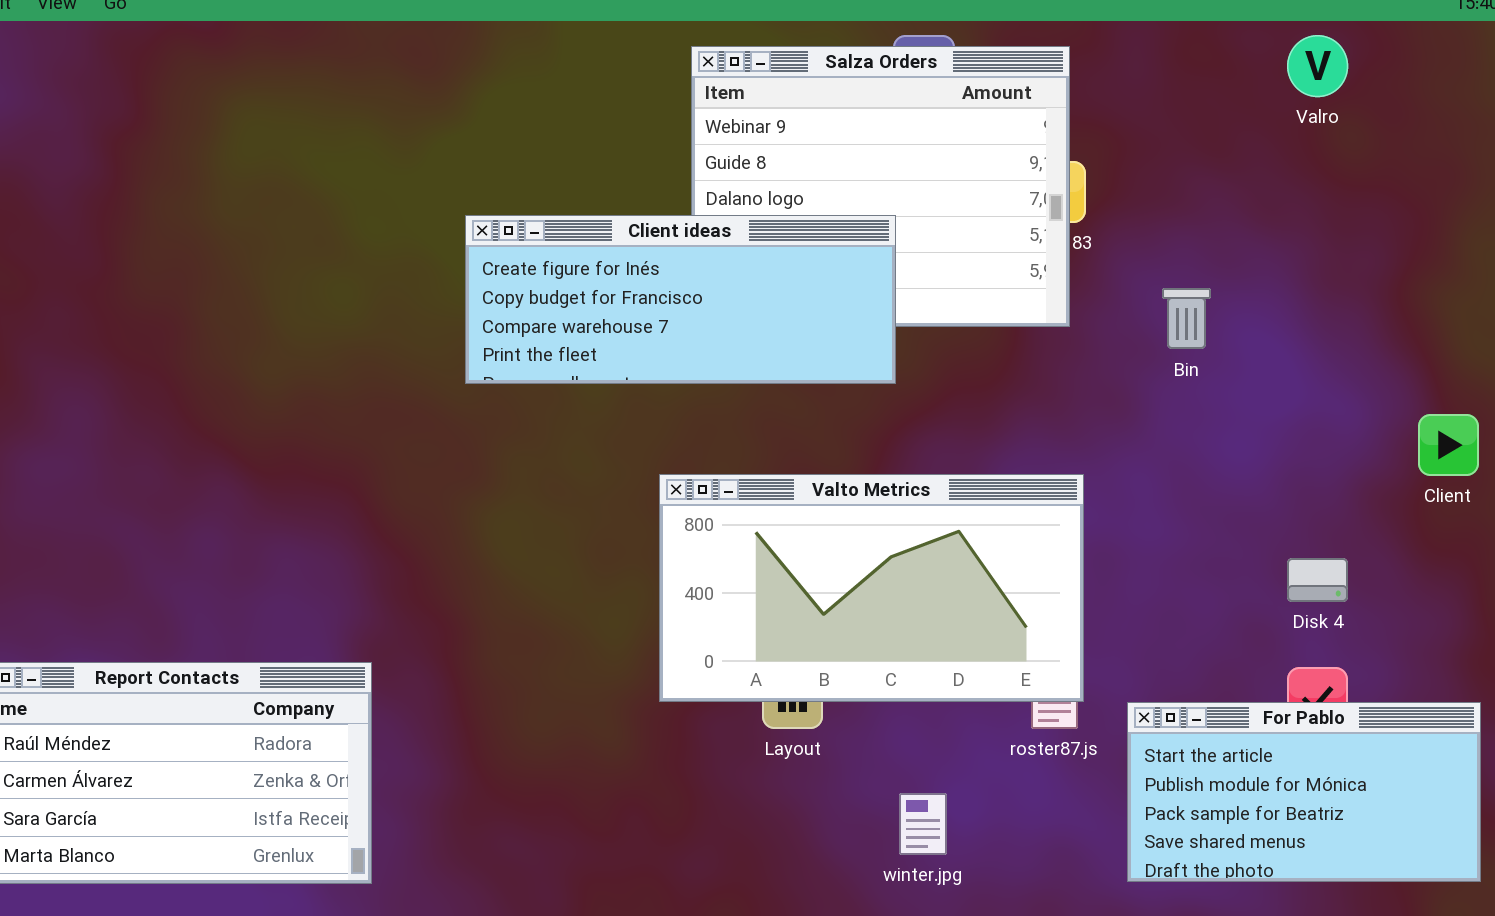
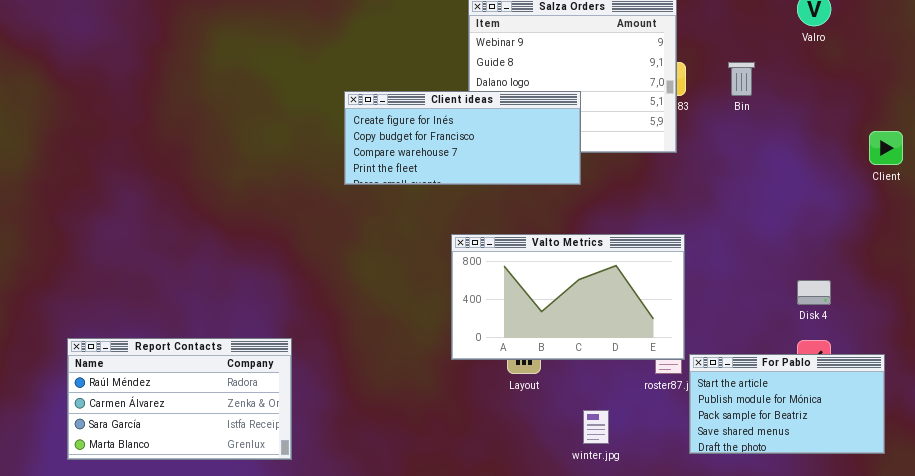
Bin: [1162,288,1211,349] -> [728,62,755,96], moved
Client: [1418,414,1479,476] -> [869,131,903,165], moved
For Pablo: [1127,702,1481,882] -> [689,354,885,454], moved

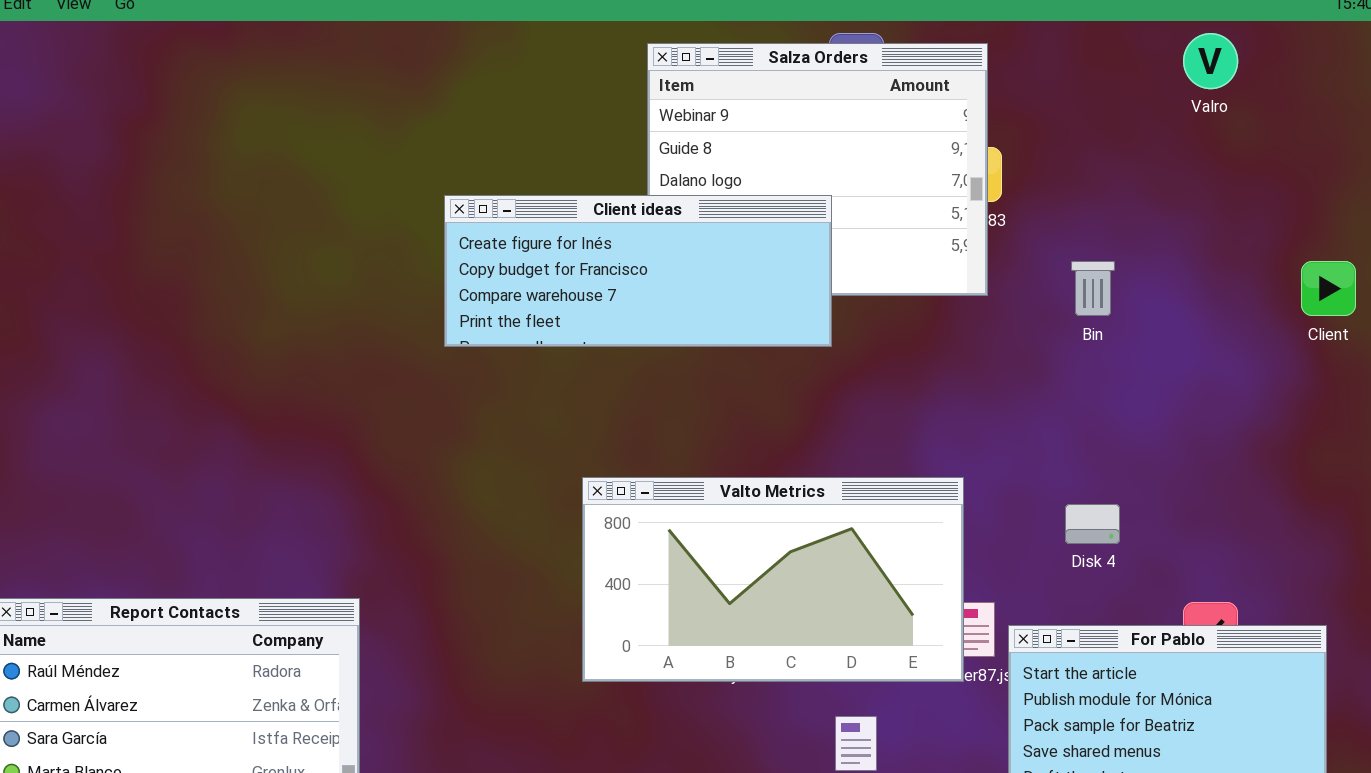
Bin: [728,62,755,96] -> [1071,261,1115,316], moved
Valto Metrics: [451,234,685,360] -> [582,477,964,682], moved
Disk 4: [797,280,831,305] -> [1065,504,1120,544], moved

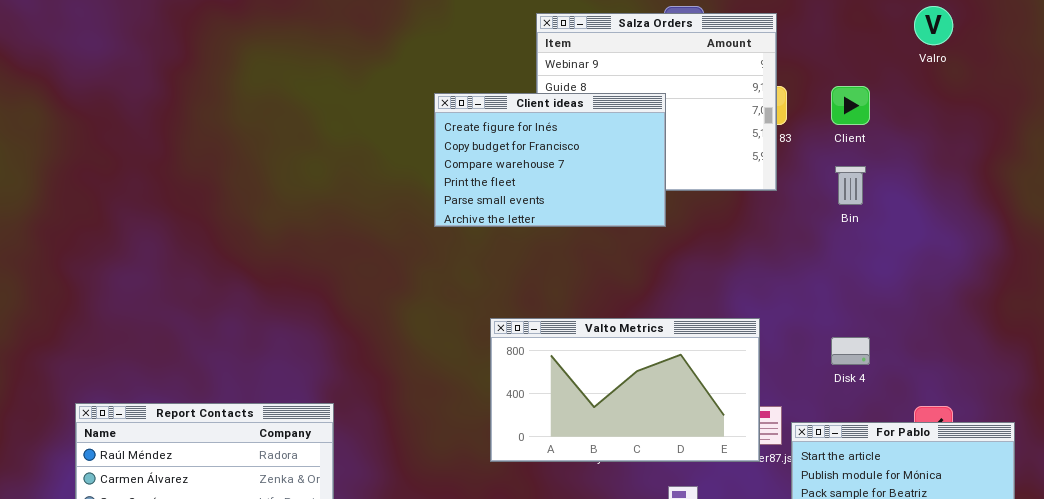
Client ideas: [444,195,832,347] -> [434,93,666,227], resized
Client: [1301,261,1356,316] -> [831,86,870,125], moved

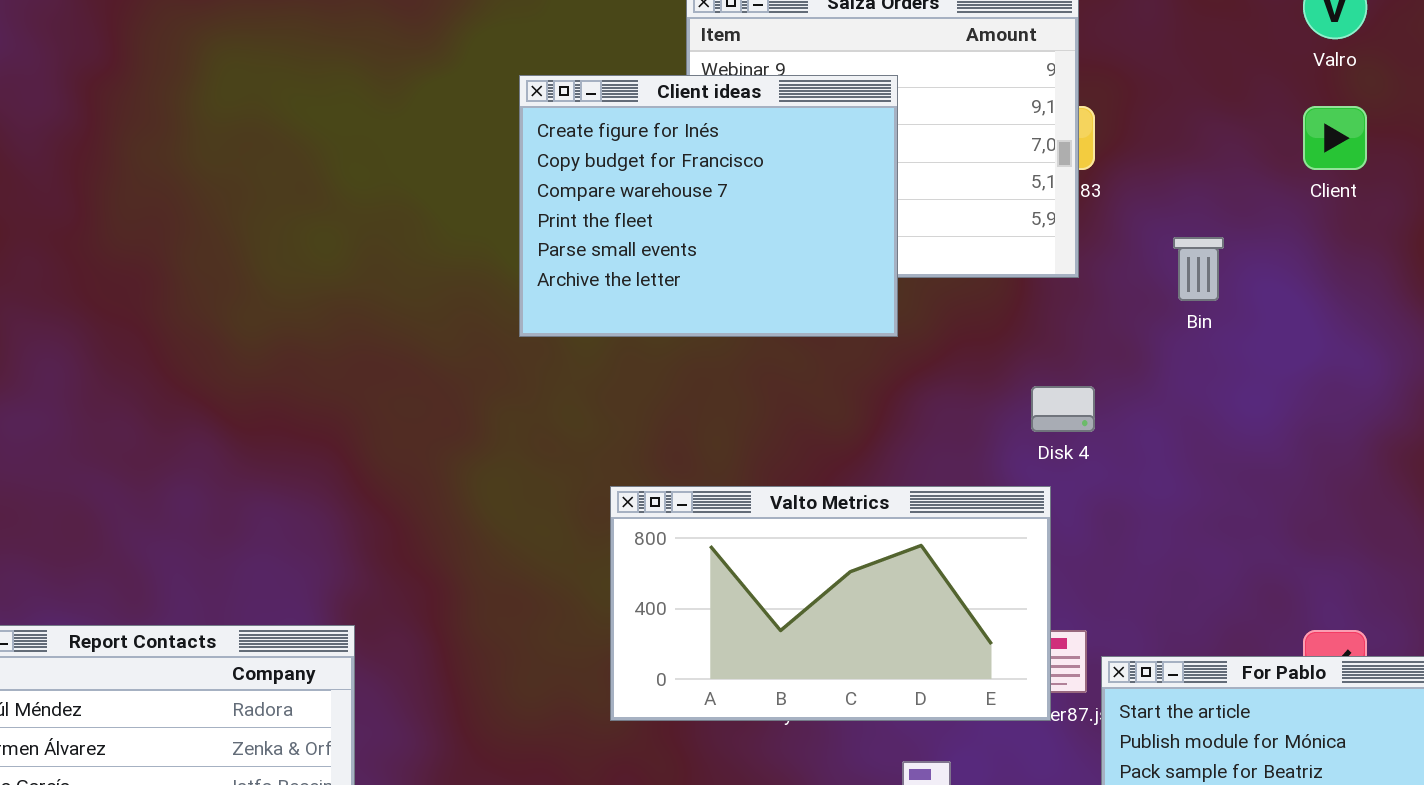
Client: [831,86,870,125] -> [1303,106,1367,170], moved
Client ideas: [434,93,666,227] -> [519,75,898,337], resized
Disk 4: [831,337,870,365] -> [1031,386,1095,432], moved

